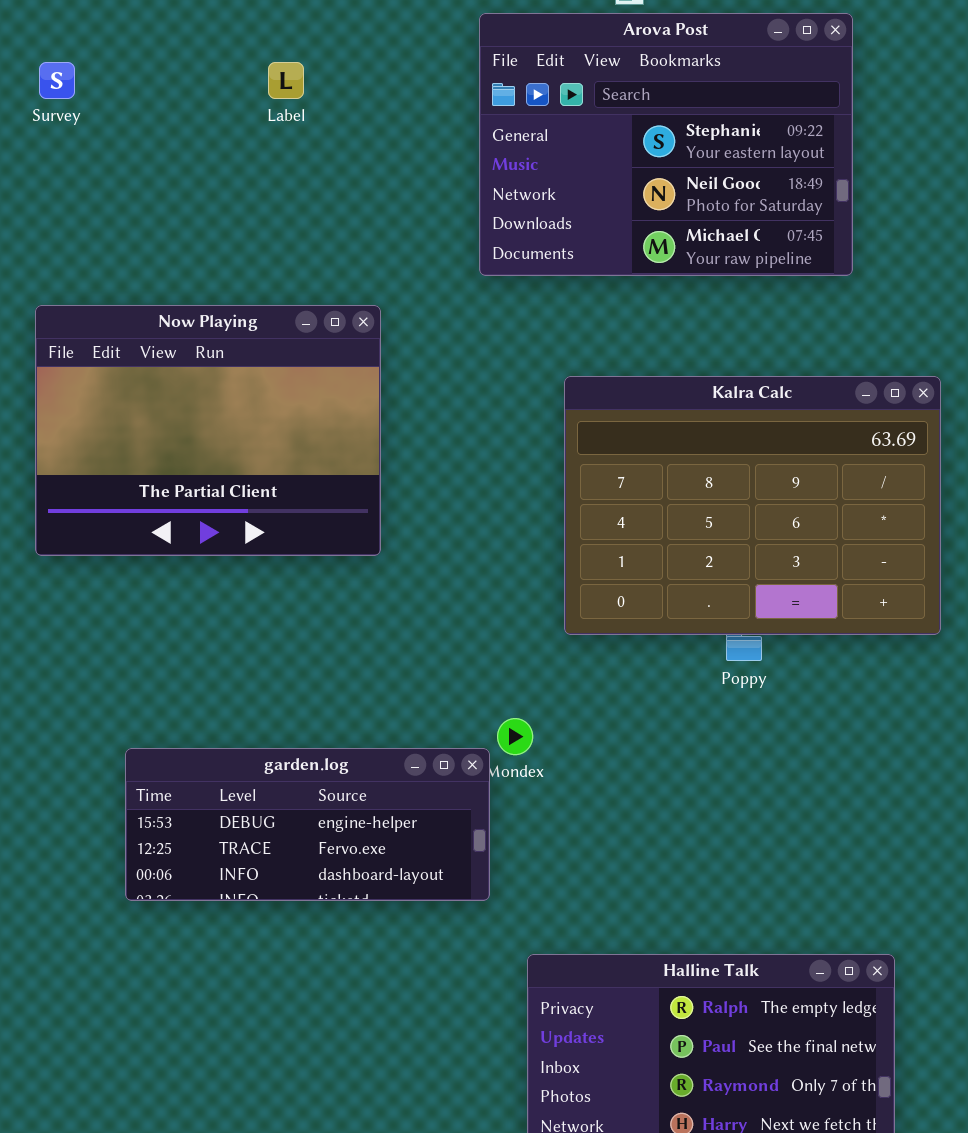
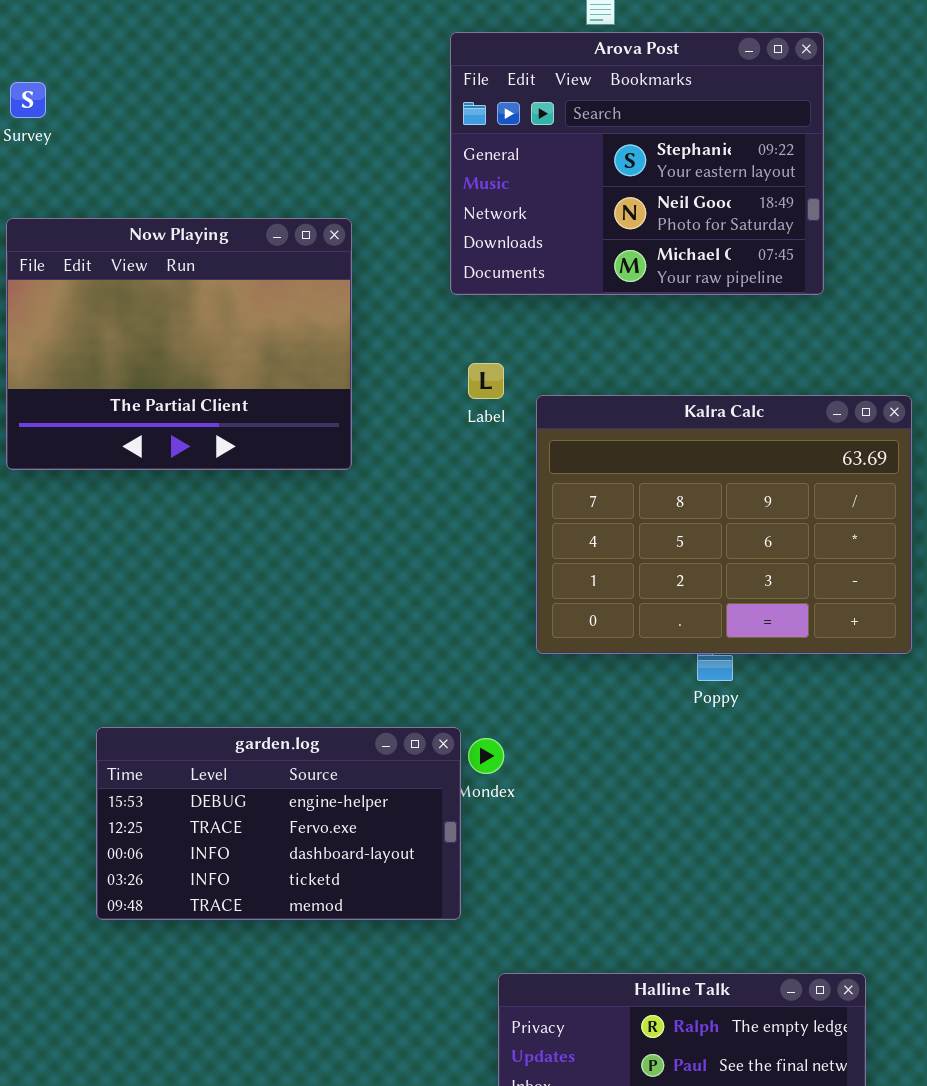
Label: [268,62,304,99] -> [468,363,504,399], moved
Now Playing: [35,305,381,556] -> [6,218,352,470], moved
garden.log: [125,748,490,901] -> [96,727,461,920], resized

